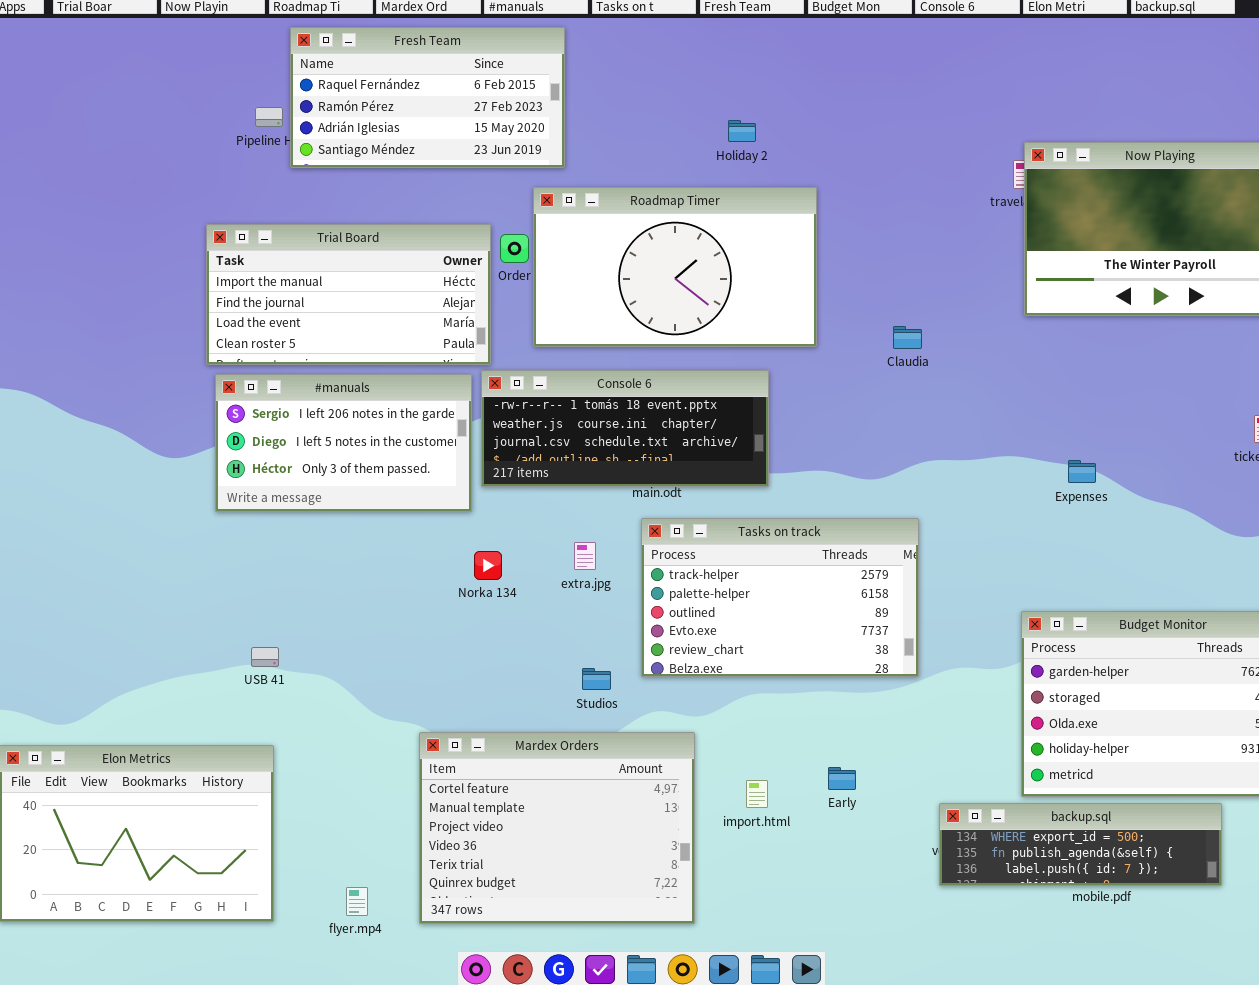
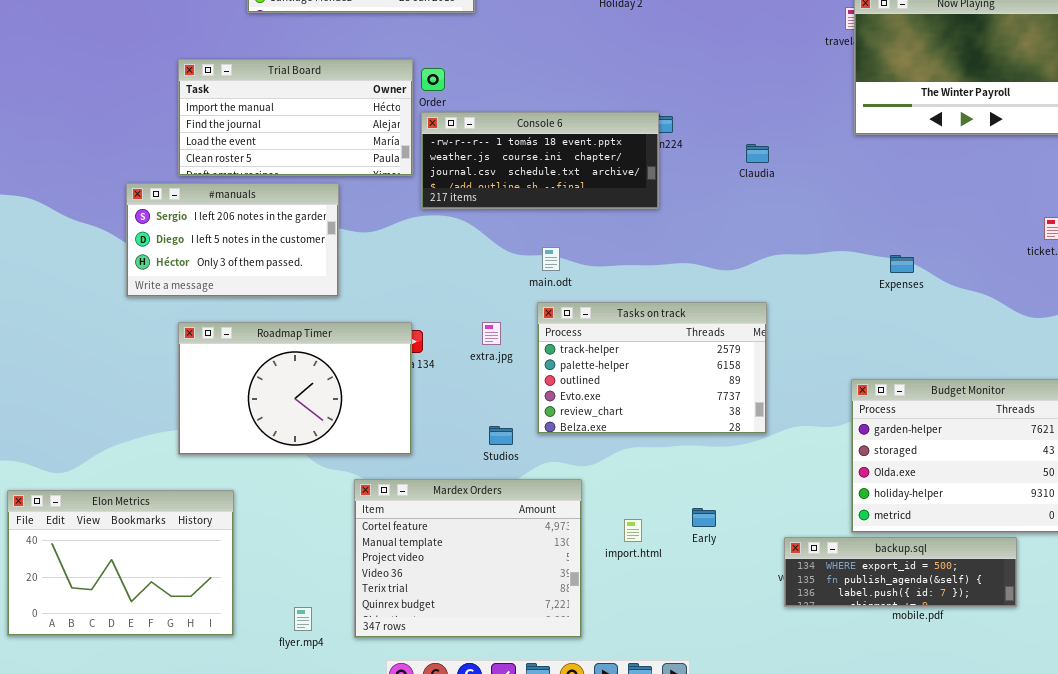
Roadmap Timer: [533,187,817,347] -> [178,322,412,455], moved
Console 6: [481,370,769,487] -> [421,112,659,209], moved
#manuals: [215,374,472,512] -> [126,183,339,297], moved

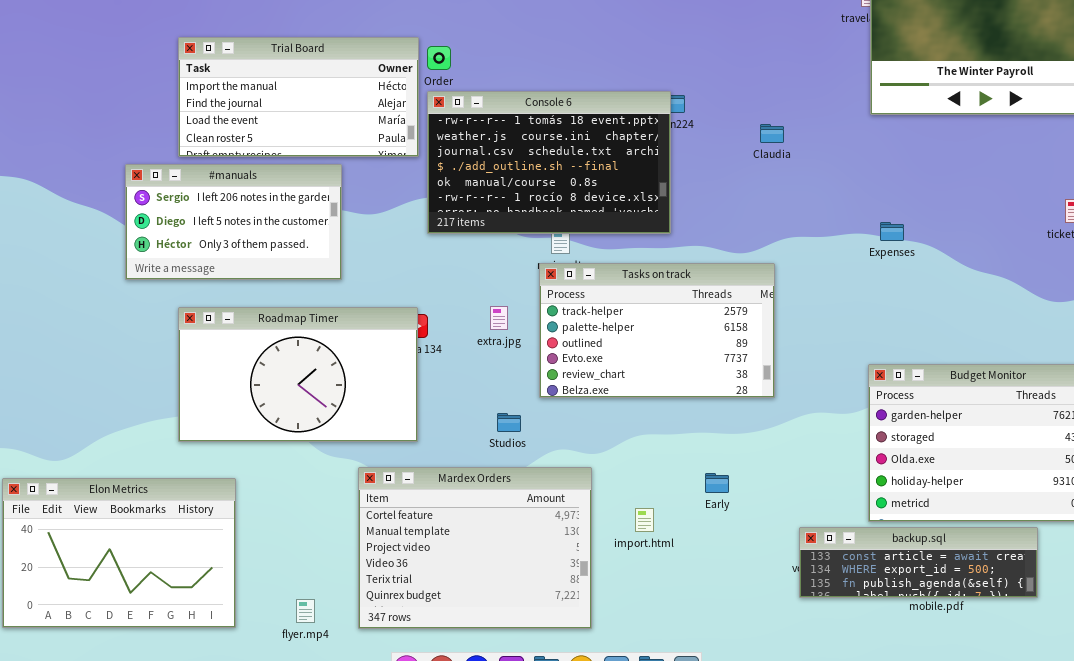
Console 6: [421,112,659,209] -> [427,91,671,234], resized
Expenses: [890,255,914,273] -> [880,222,904,241], moved
Tasks on track: [537,302,767,434] -> [539,263,775,398], moved
Early: [692,508,716,527] -> [705,473,729,493], moved
backup.sql: [784,537,1017,607] -> [799,527,1038,598], scrolled up 1 row

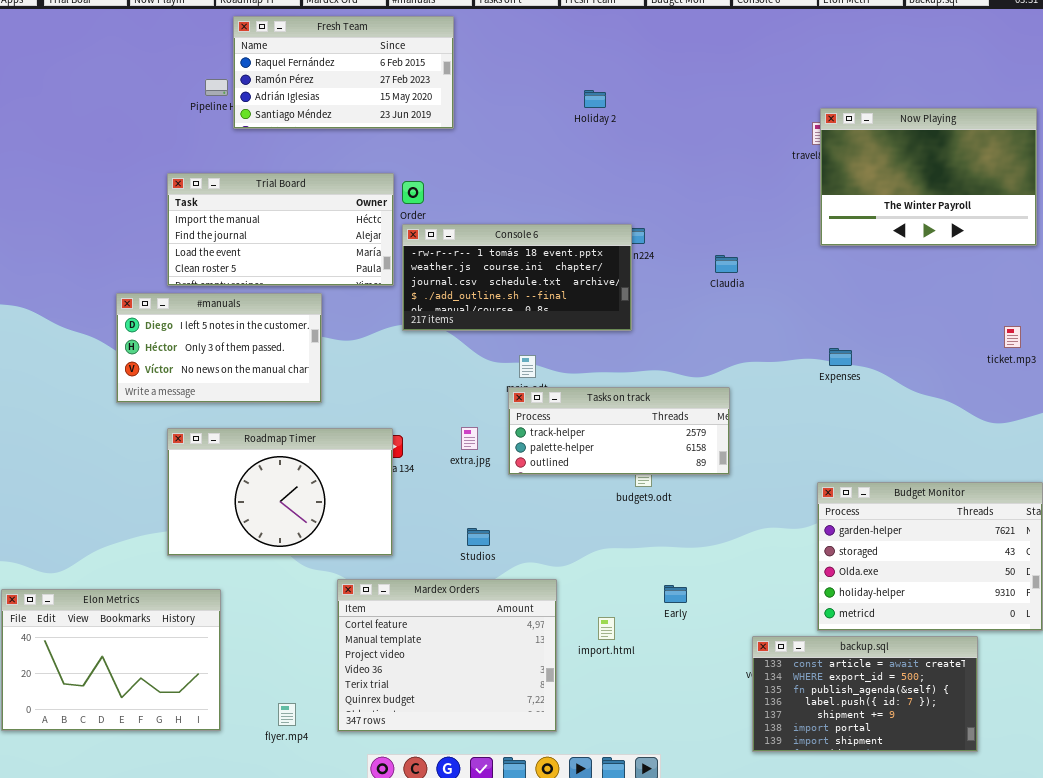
Console 6: [427,91,671,234] -> [402,224,632,331], resized
#manuals: [125,164,342,280] -> [116,293,322,403], scrolled down 1 row
Tasks on track: [539,263,775,398] -> [508,387,730,475], resized
backup.sql: [799,527,1038,598] -> [752,636,978,752], resized

